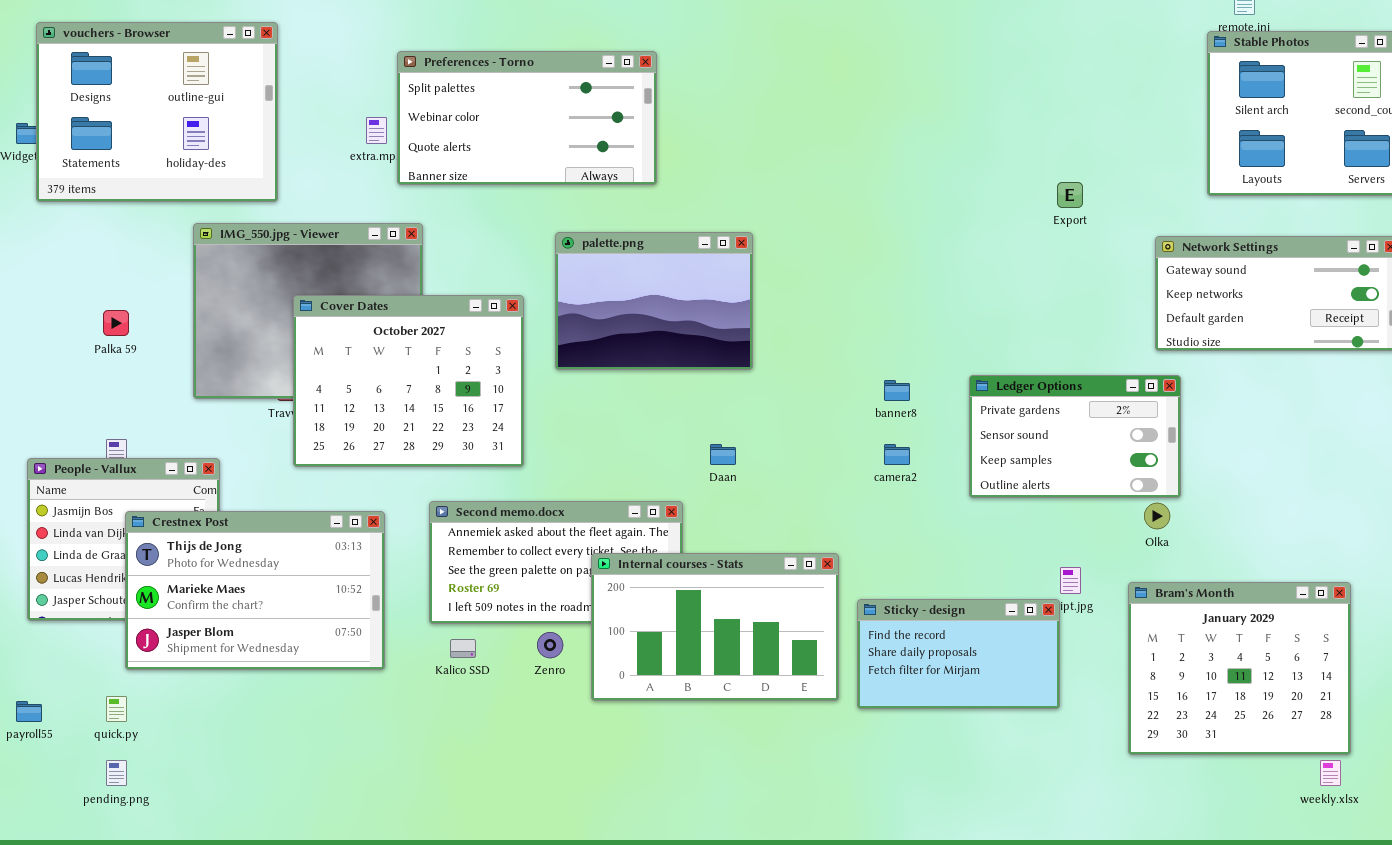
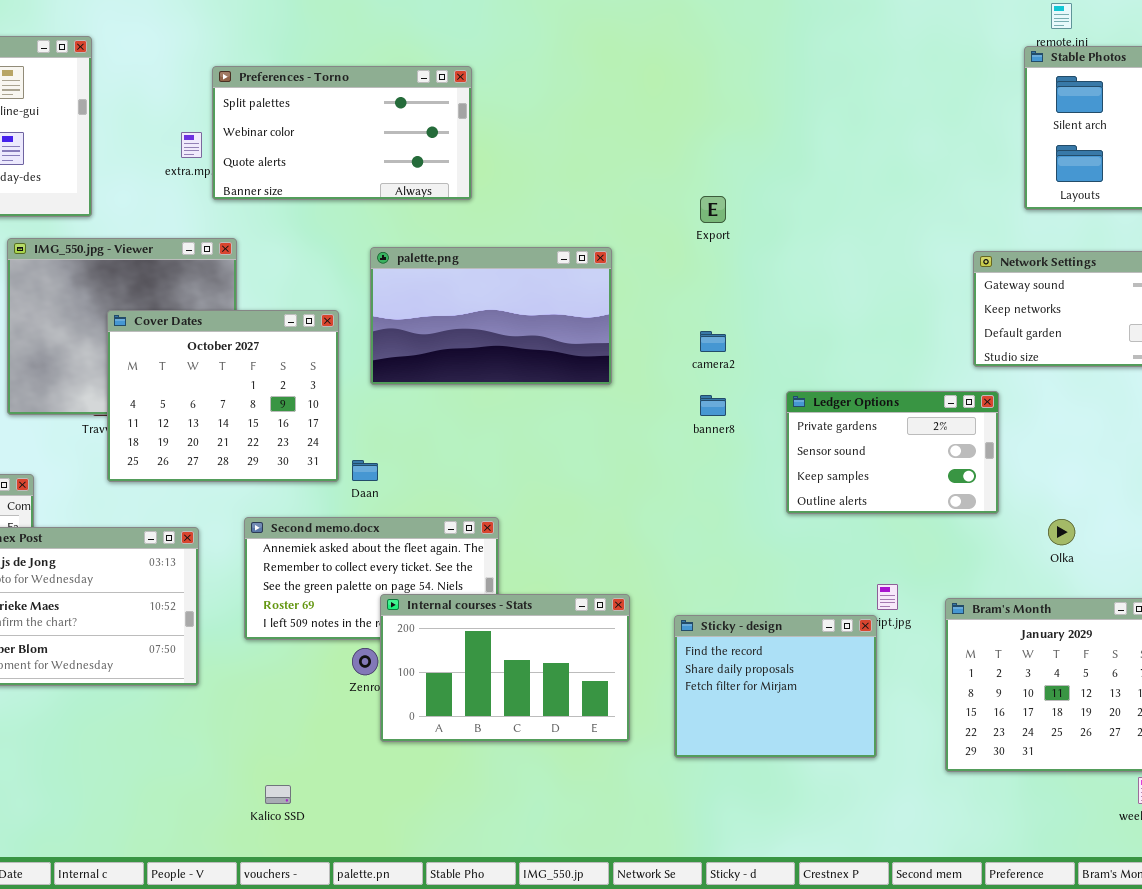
Export: [1057,182,1083,208] -> [700,196,726,223], moved
palette.png: [555,232,753,370] -> [370,247,612,385], resized
Daan: [710,444,736,465] -> [352,460,378,481], moved
camera2: [884,444,910,465] -> [700,331,726,352], moved
Olka: [1144,503,1170,529] -> [1048,519,1075,545], moved
Internal courses - Stats: [591,553,839,701] -> [380,594,630,742], moved
Sticky - design: [857,599,1060,709] -> [674,615,877,758], resized
Kalico SSD: [450,639,476,658] -> [265,785,291,804], moved

